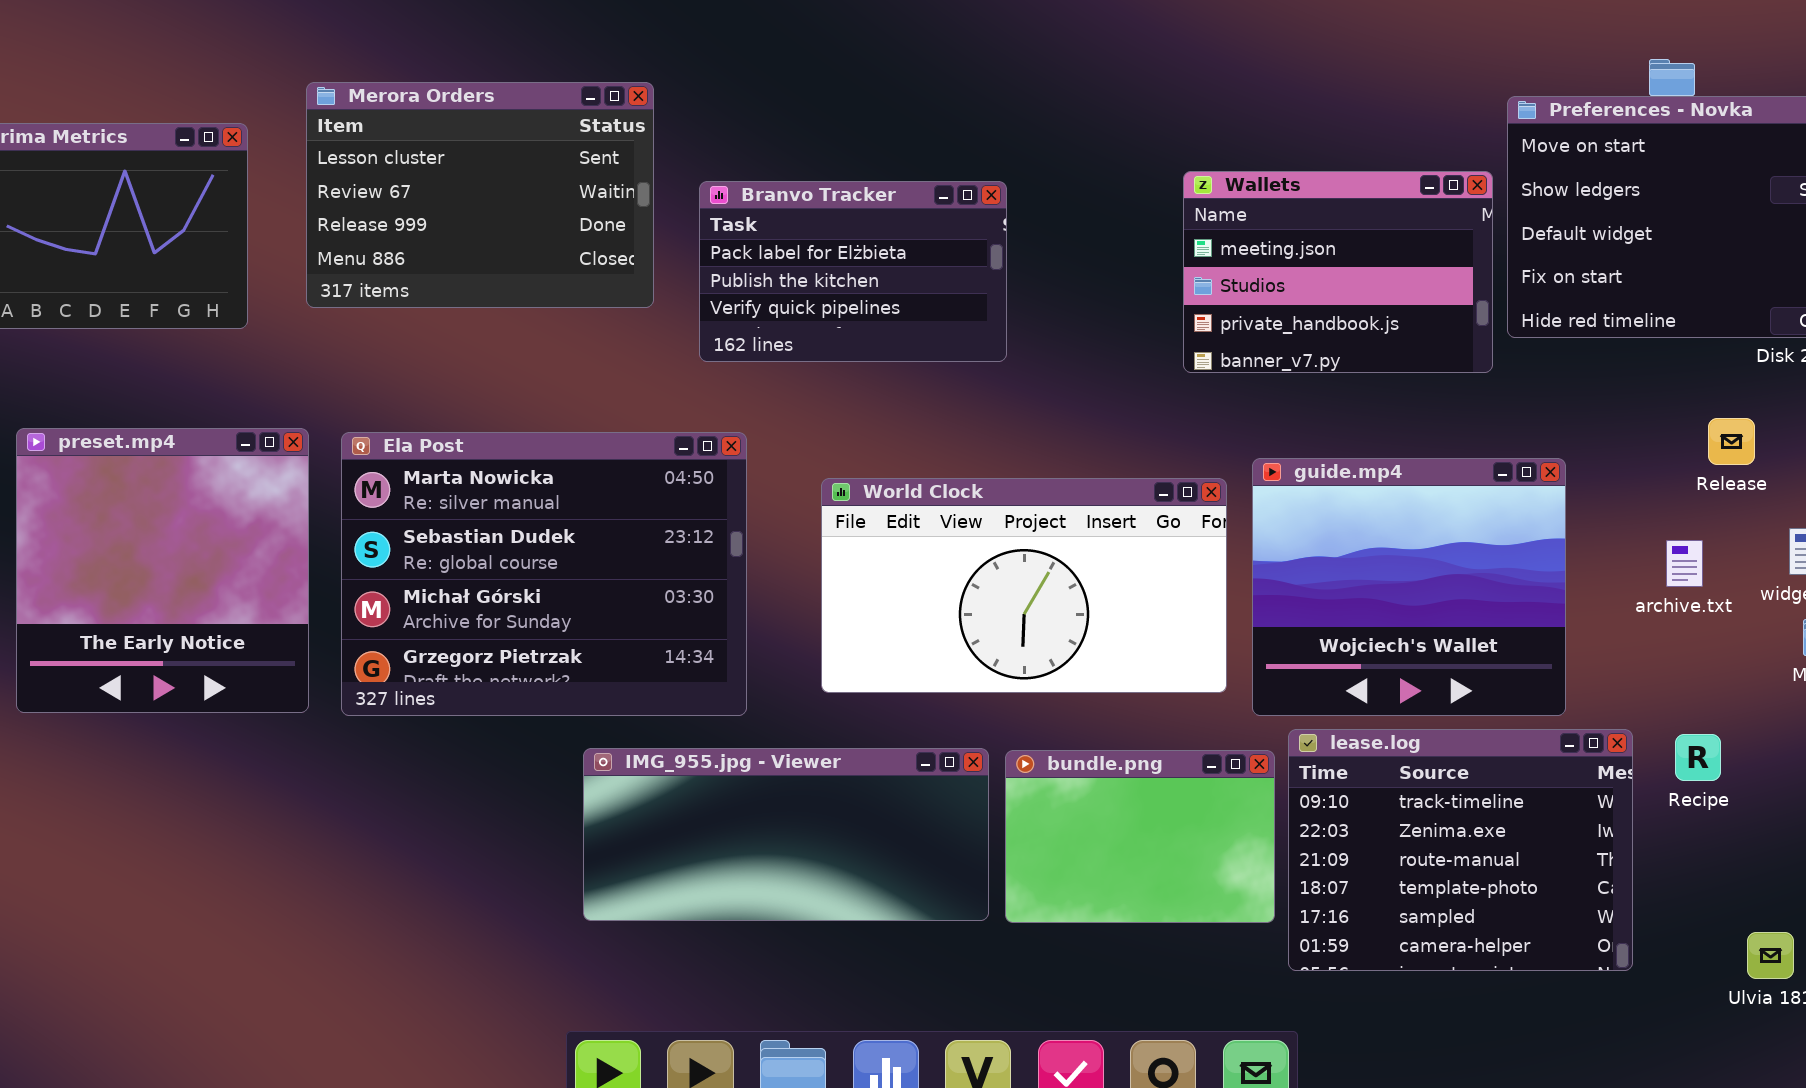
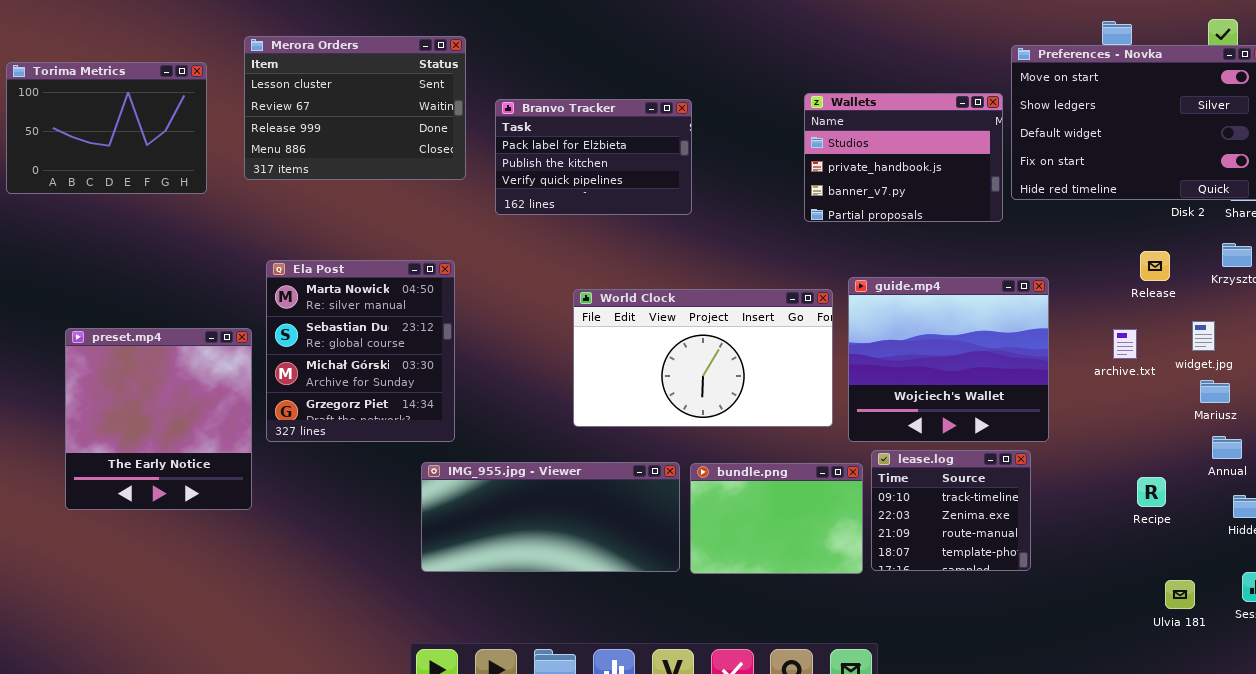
Wallets: [1183,171,1493,373] -> [804,93,1003,222], scrolled down 1 row
preset.mp4: [16,428,309,713] -> [65,328,252,510], moved
Ela Post: [341,432,747,716] -> [266,260,455,442], resized
lease.log: [1288,729,1633,971] -> [871,450,1031,571], resized
Recipe: [1675,734,1721,781] -> [1137,477,1166,507], moved

